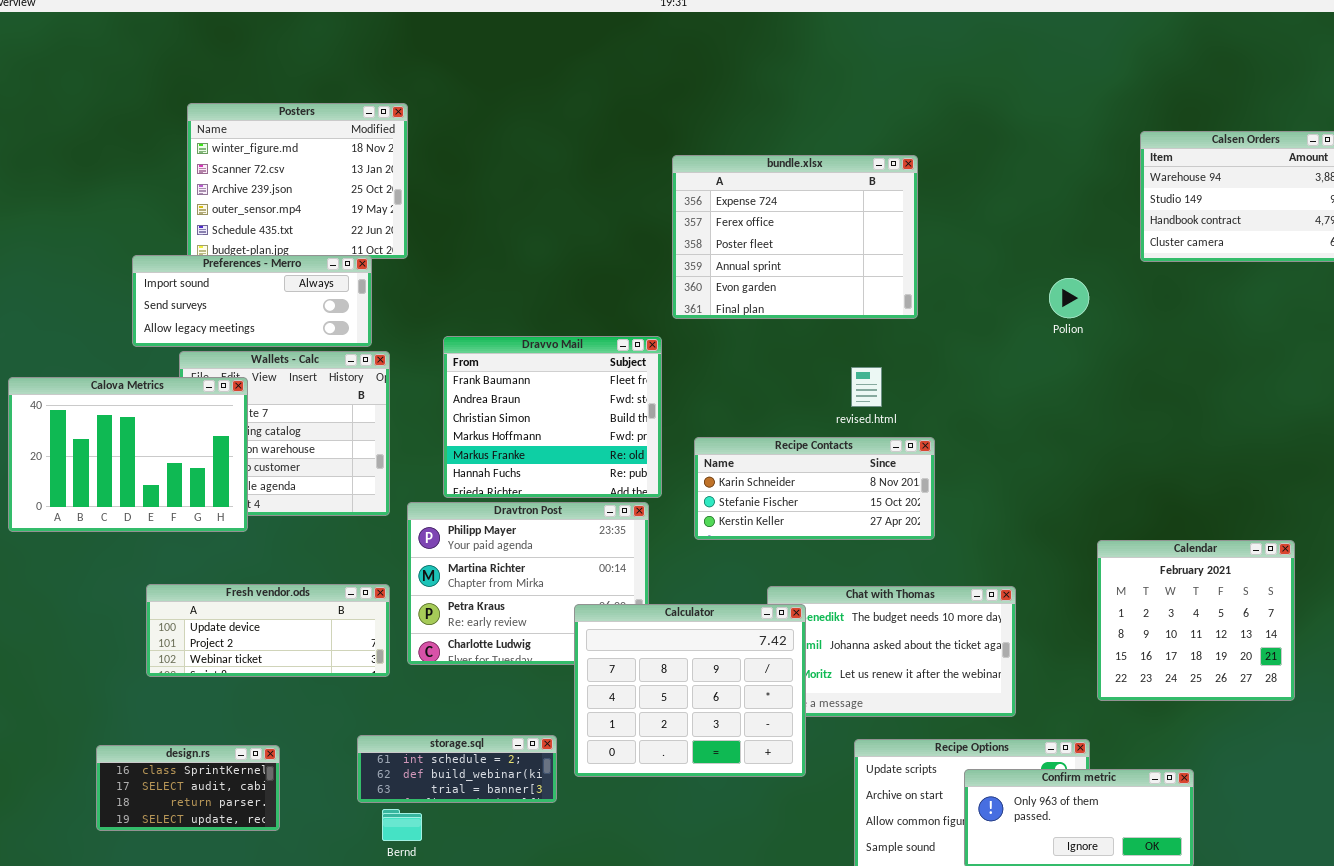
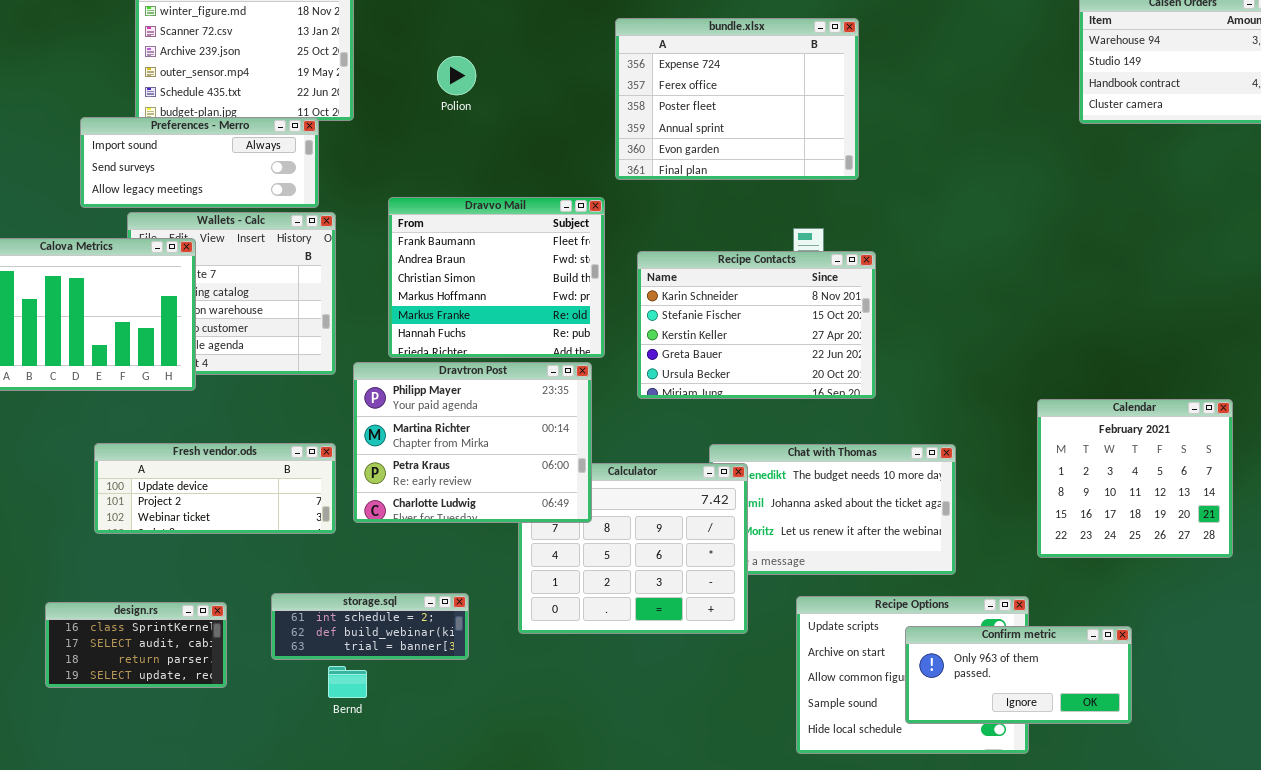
Polion: [1049,278,1089,318] -> [437,56,476,95], moved
Recipe Contacts: [694,437,935,540] -> [637,251,876,399], resized
Dravtron Post: [407,502,649,665] -> [353,362,592,523], raised
storage.sql: [357,735,557,803] -> [271,593,469,660], moved

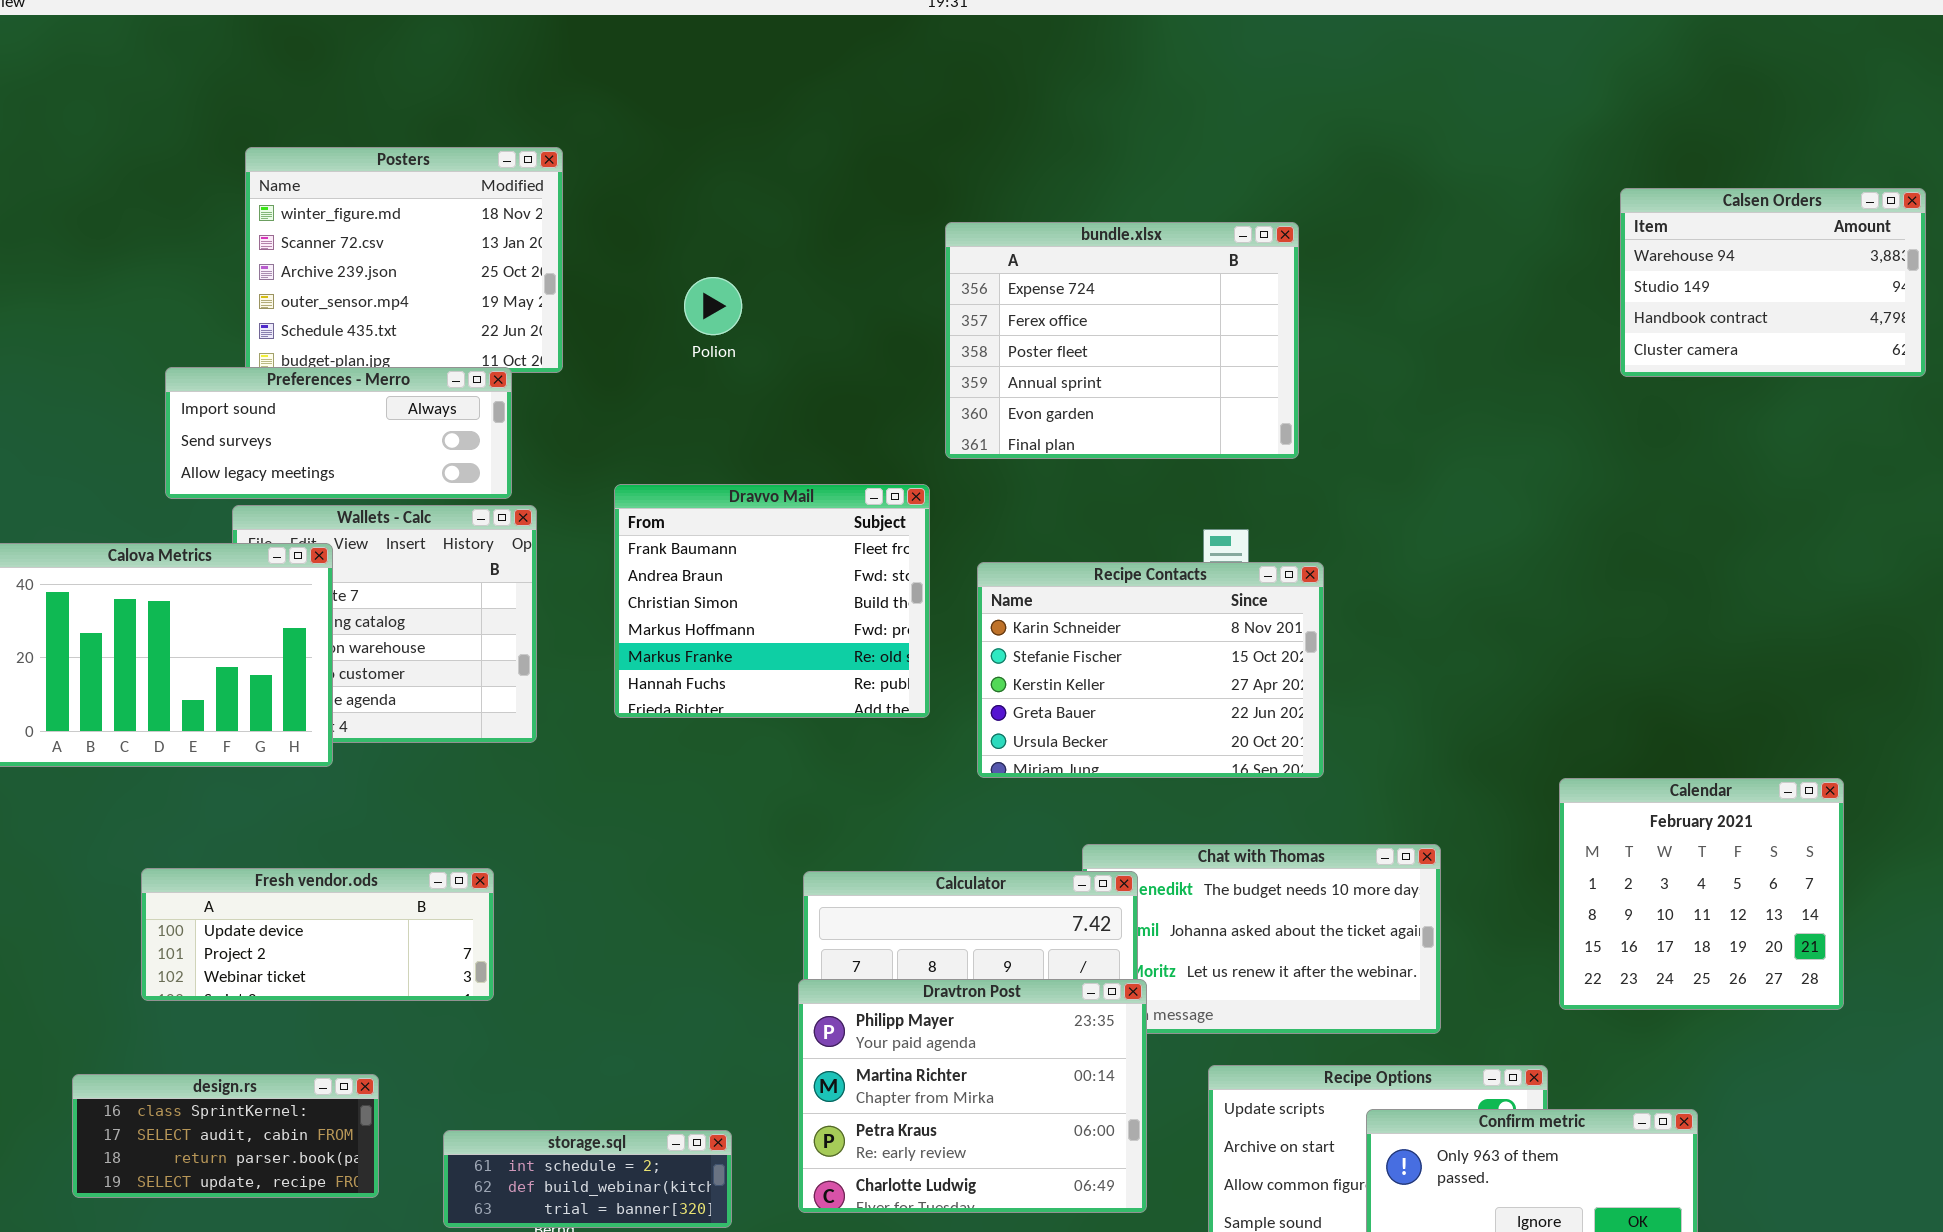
Dravtron Post: [353,362,592,523] -> [798,979,1147,1213], moved
Fresh vendor.ods: [94,443,336,534] -> [141,868,494,1001], moved
storage.sql: [271,593,469,660] -> [443,1130,732,1228], moved
design.rs: [45,602,227,688] -> [72,1074,379,1198], resized

